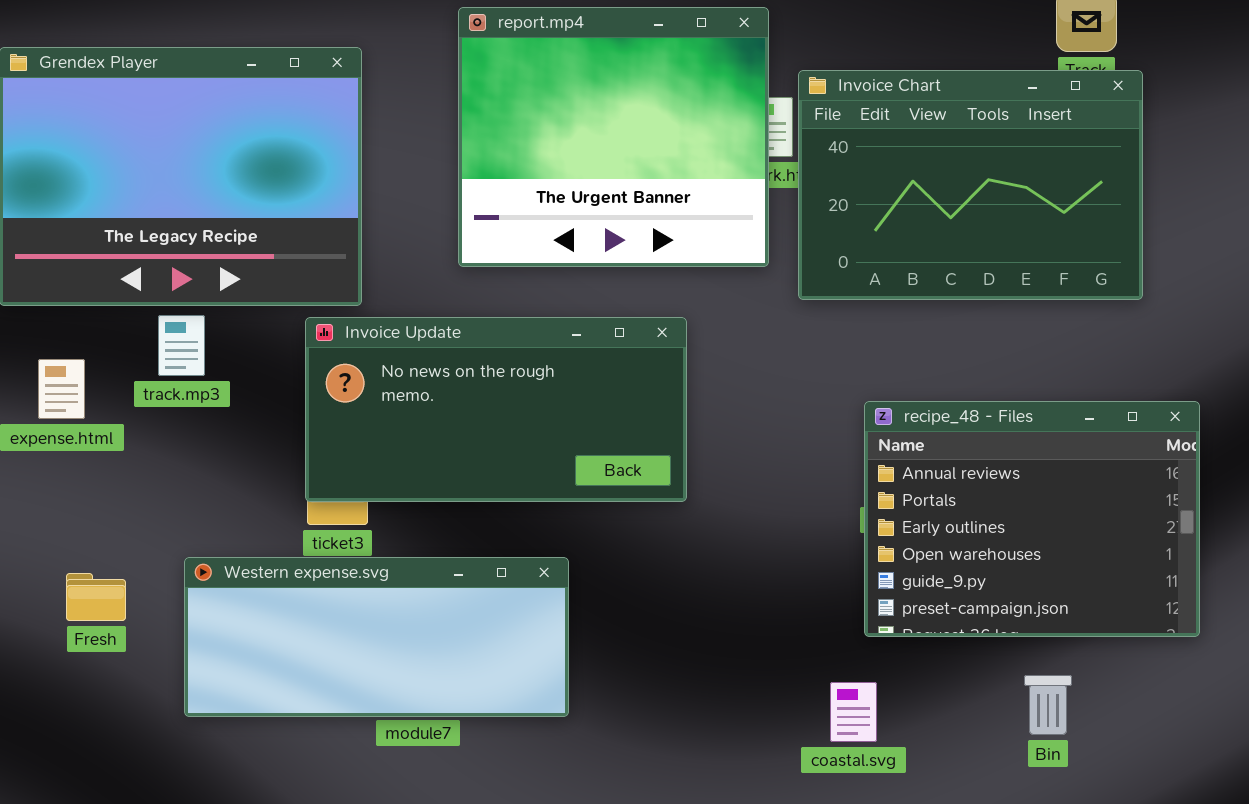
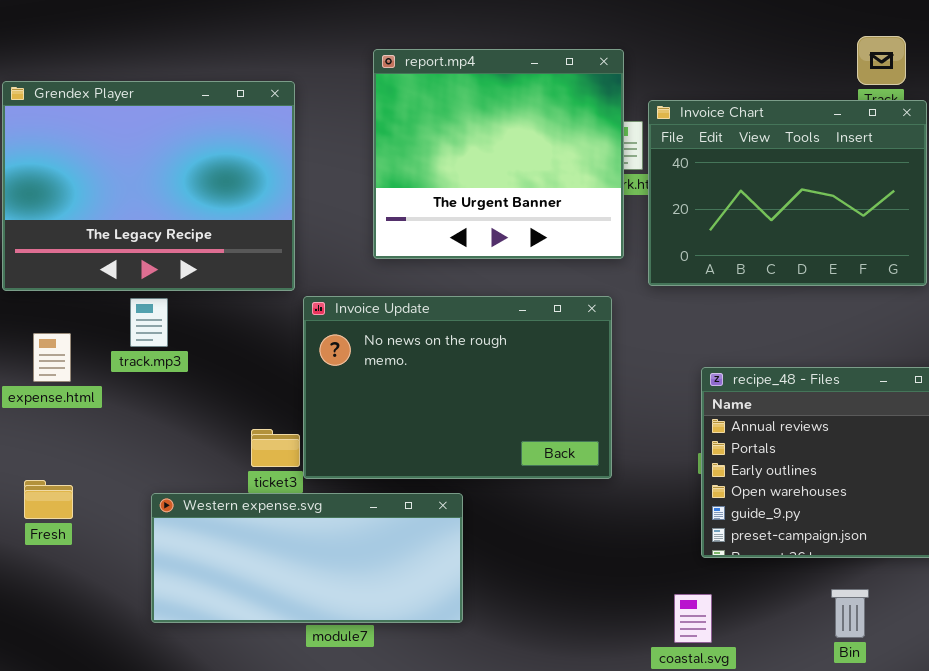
Invoice Update: [305,317,687,502] -> [303,296,612,479], moved, resized
Fresh: [66,573,126,621] -> [24,480,73,519], moved

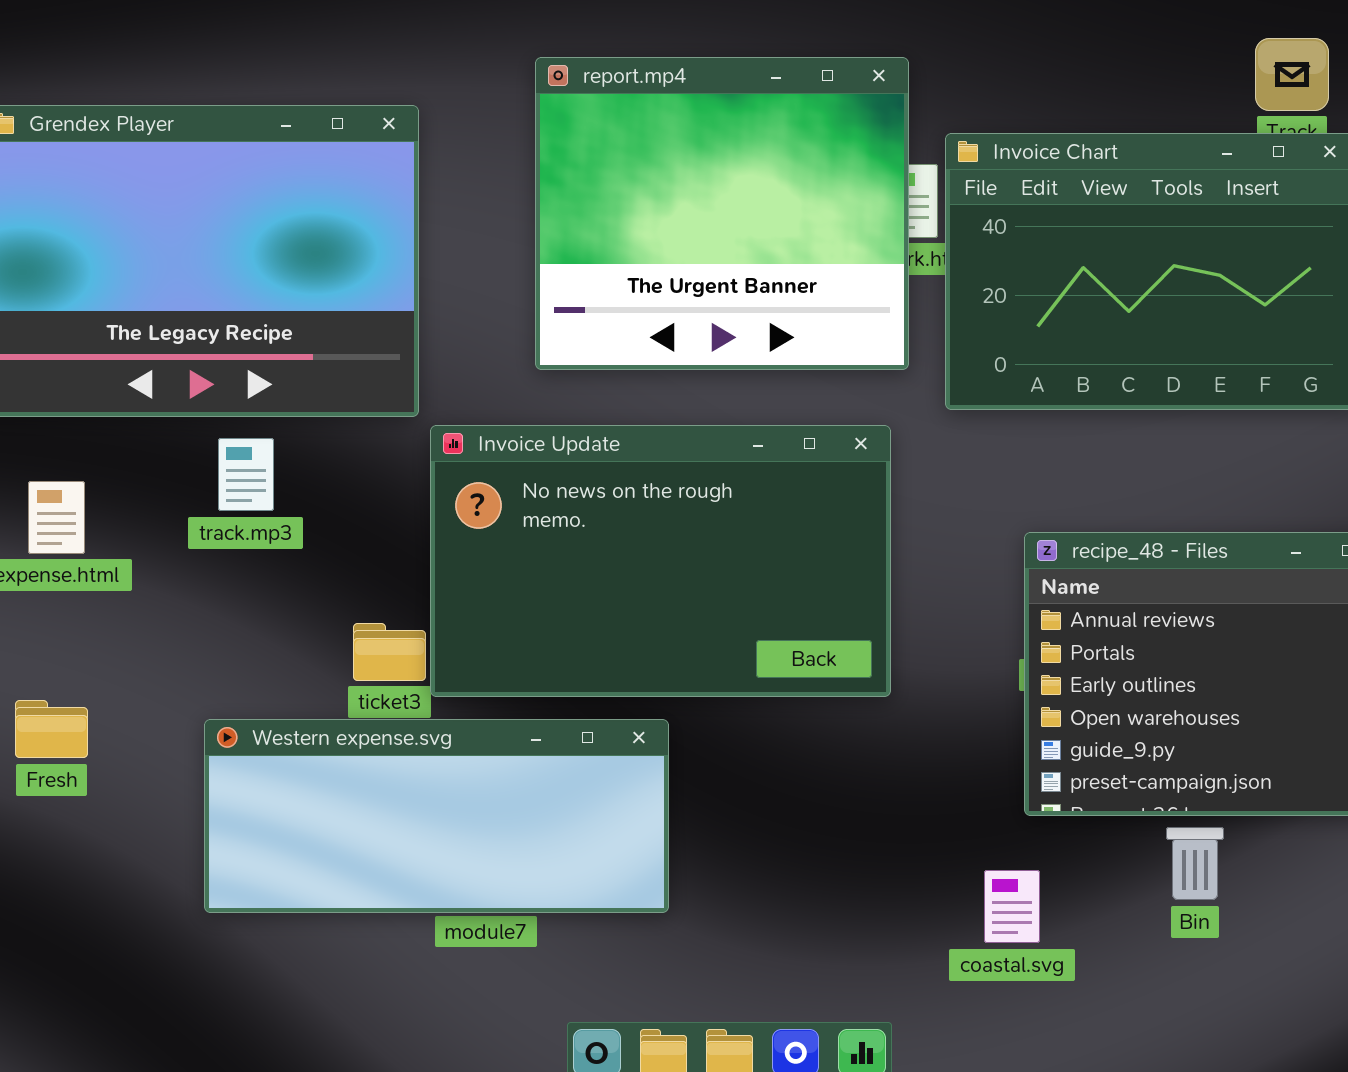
track.mp3: [130,298,168,347] -> [218,438,274,511], moved
Bin: [831,589,869,638] -> [1166,827,1224,900], moved

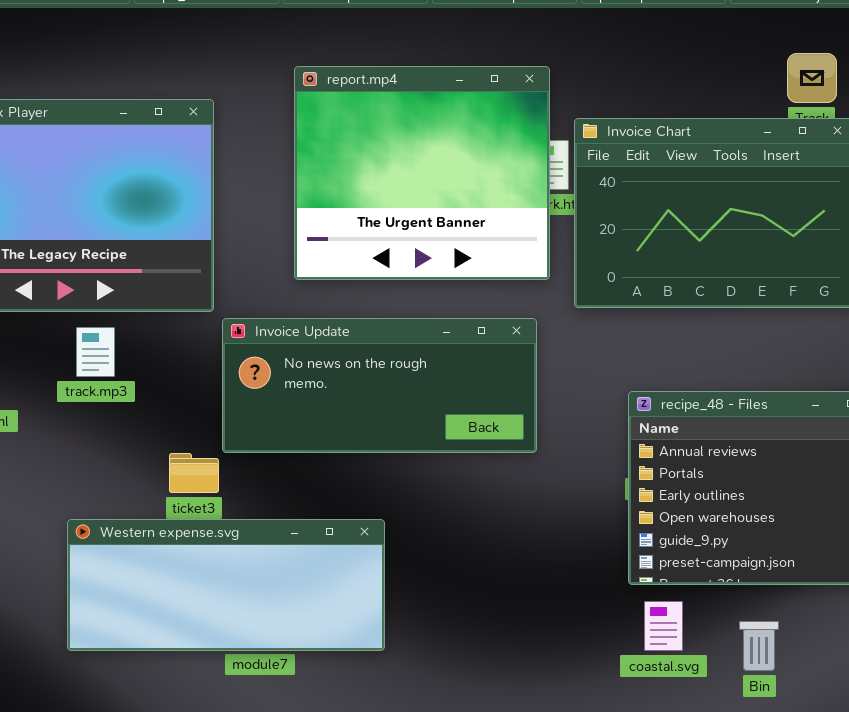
Invoice Update: [430,425,891,697] -> [222,318,537,453], resized
Bin: [1166,827,1224,900] -> [739,621,779,671], moved
coastal.svg: [984,870,1040,943] -> [644,601,683,651], moved

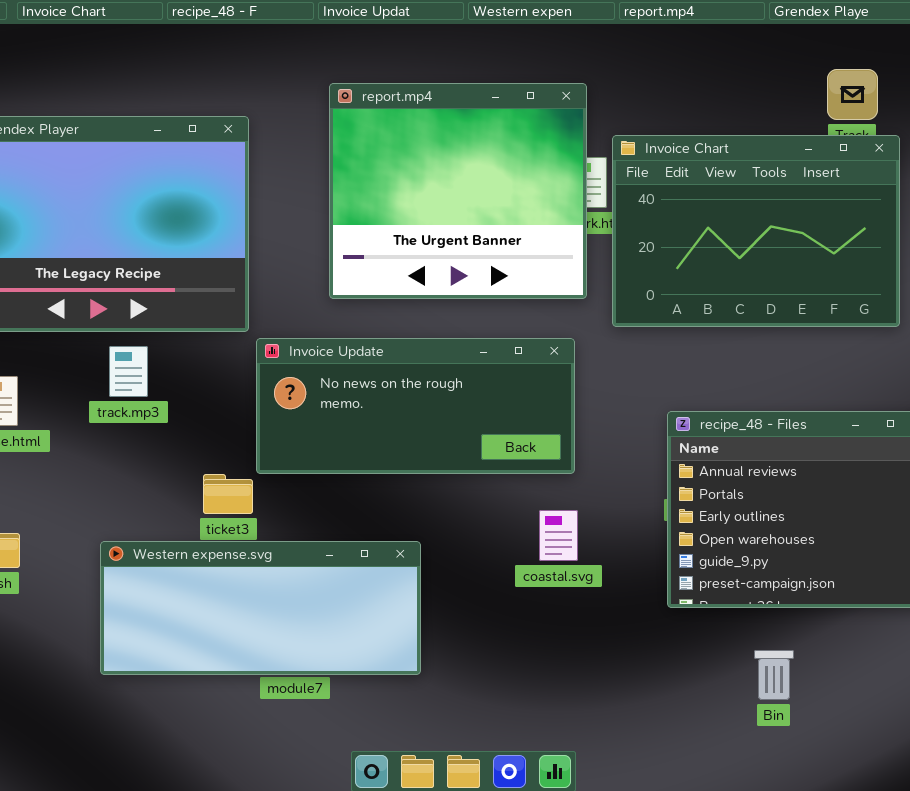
coastal.svg: [644,601,683,651] -> [539,510,578,561], moved
Bin: [739,621,779,671] -> [754,650,794,700], moved

